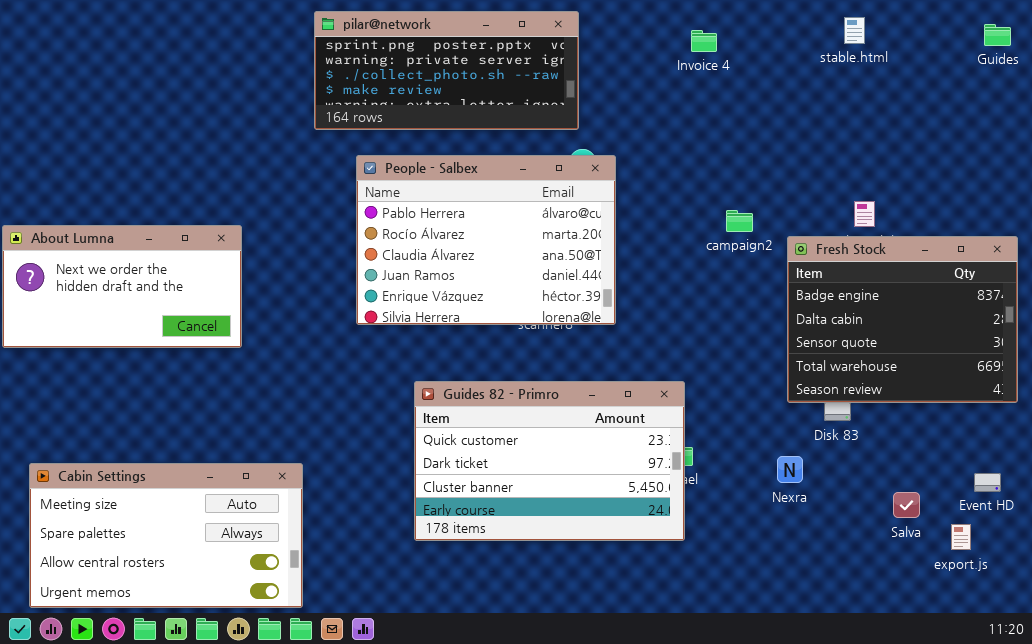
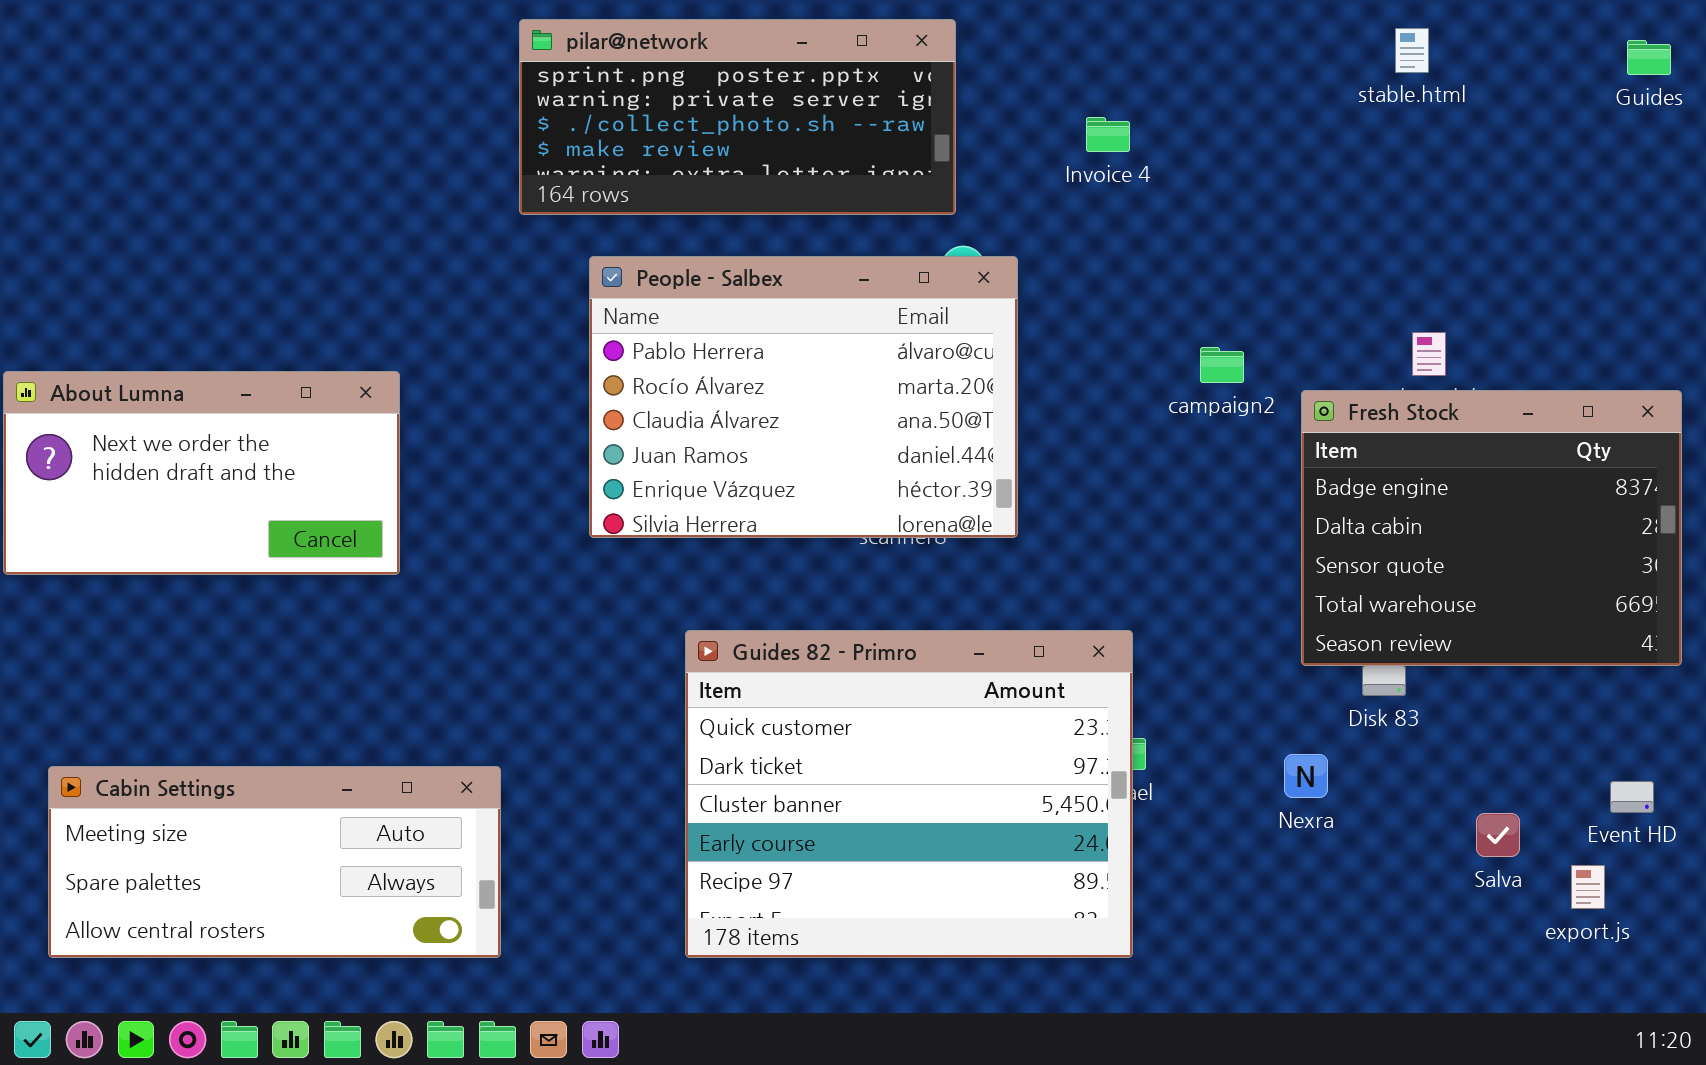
Invoice 4: [691,30,717,52] -> [1086,117,1130,152], moved
Guides 82 - Primro: [414,381,685,541] -> [685,630,1133,958], resized
Cabin Settings: [29,463,303,608] -> [48,766,501,958], resized

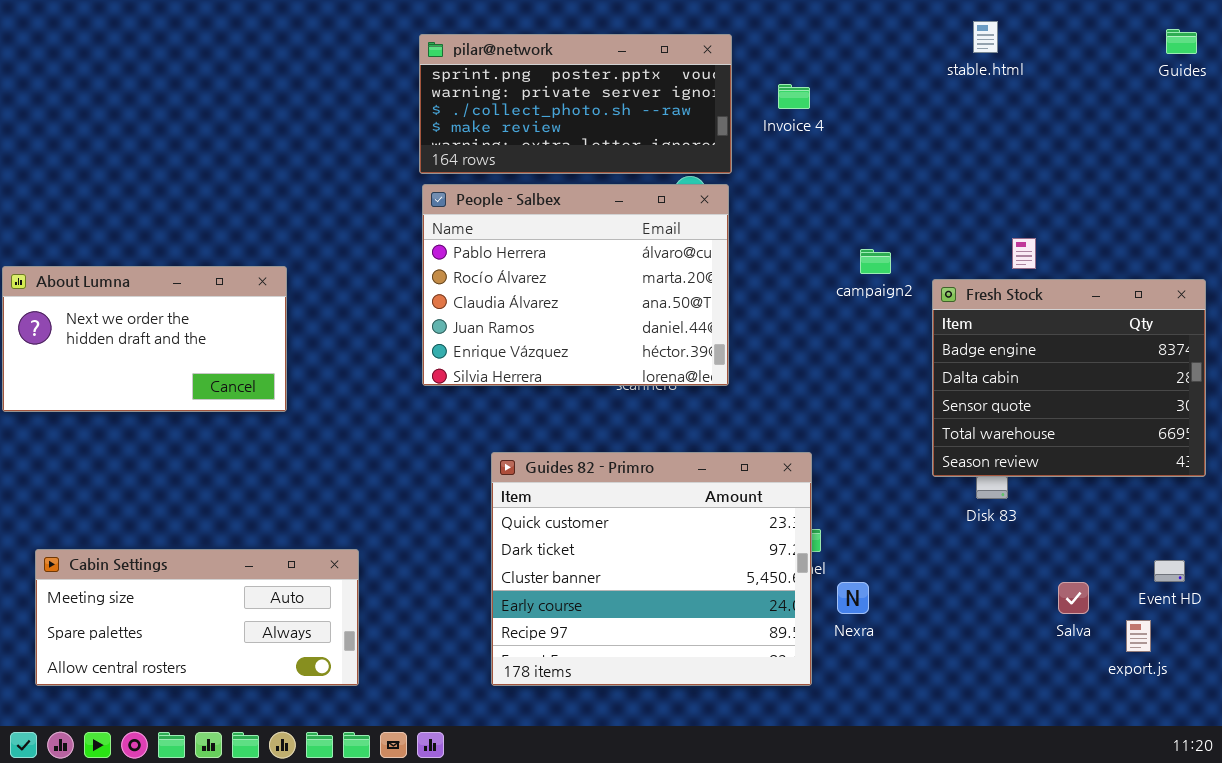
pilar@network: [519,19,956,215] -> [419,34,732,174], moved
stable.html: [1395,28,1429,73] -> [973,21,998,53], moved
Nexra: [1284,754,1328,798] -> [837,582,869,614], moved

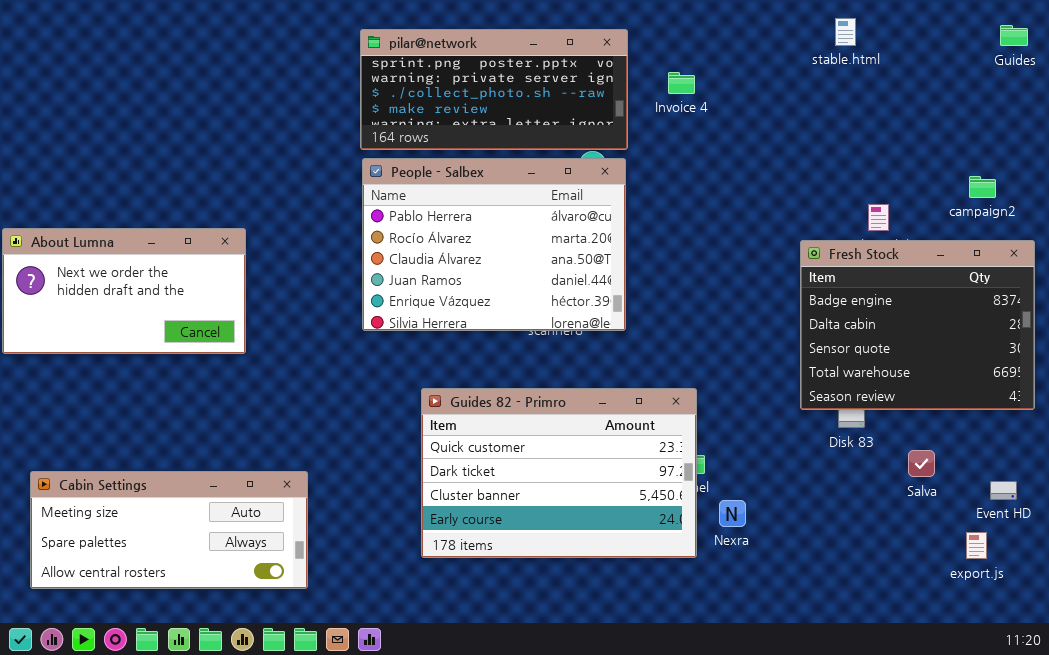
campaign2: [860,249,891,274] -> [969,176,996,198], moved
Guides 82 - Primro: [491,452,812,686] -> [421,388,697,558], resized
Salva: [1058,582,1089,614] -> [908,450,935,477], moved

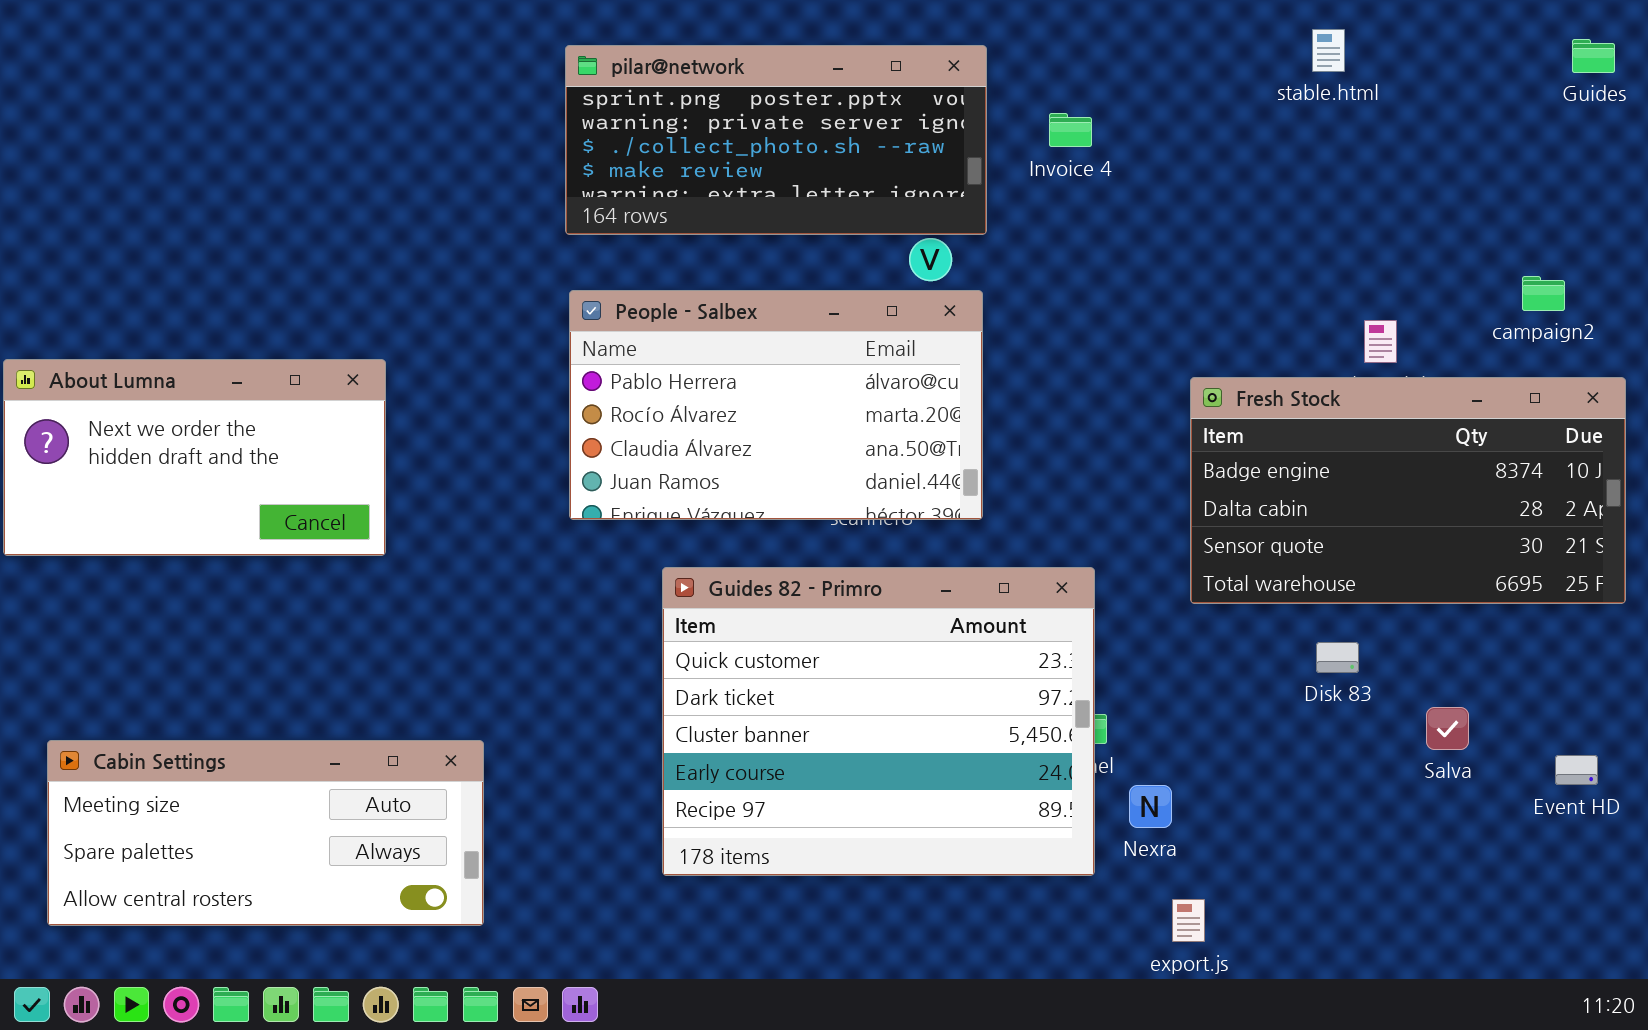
People - Salbex: [362,158,626,331] -> [569,290,983,520], resized
Fresh Stock: [800,240,1035,410] -> [1190,377,1626,604], resized
Guides 82 - Primro: [421,388,697,558] -> [662,567,1095,876], resized
export.js: [966,532,987,559] -> [1172,899,1205,942], moved

